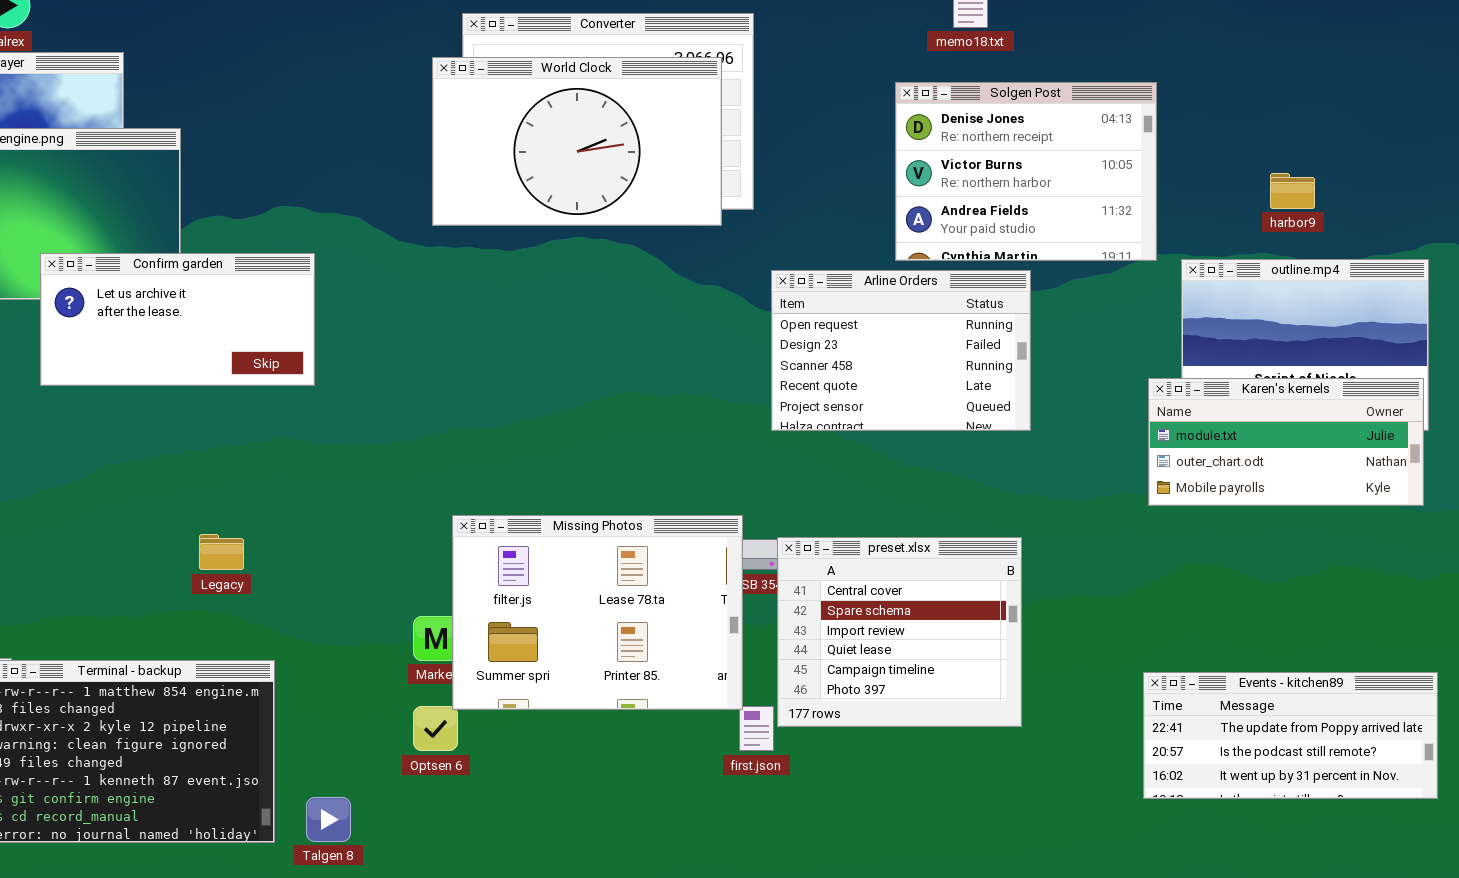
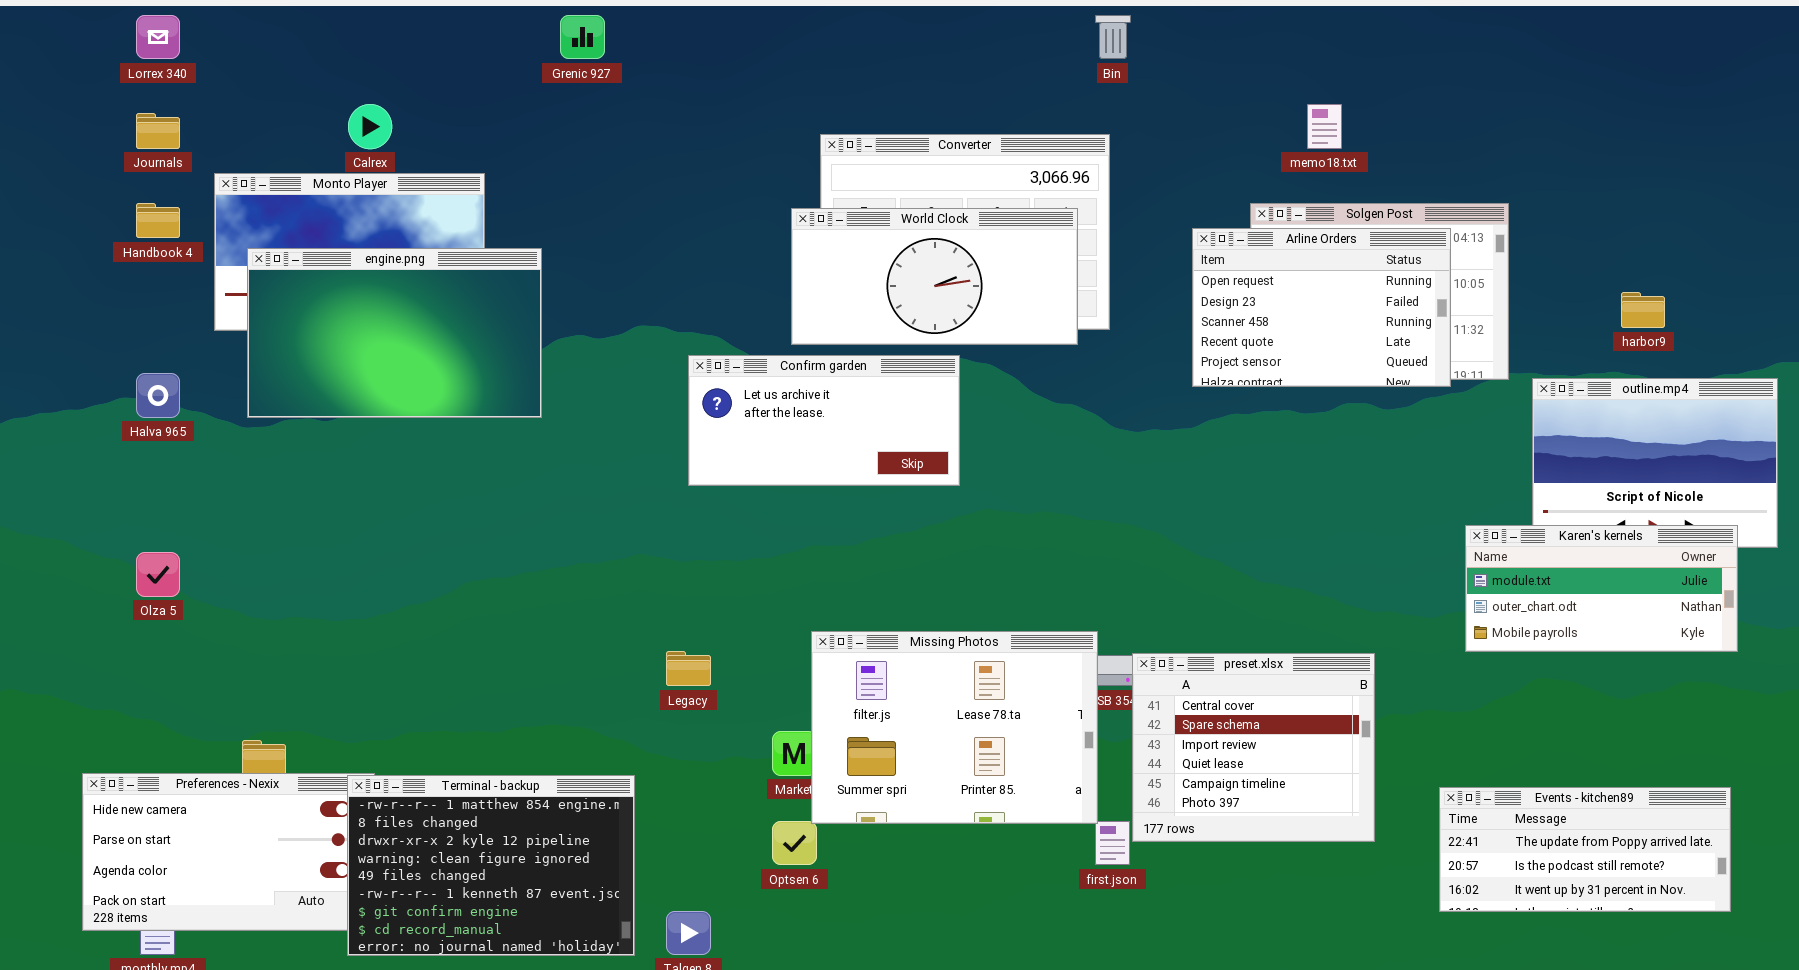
World Clock: [432,57,722,226] -> [791,208,1078,345], resized
Confirm garden: [40,253,315,386] -> [688,355,960,486], moved
Arline Orders: [771,270,1031,431] -> [1192,228,1451,387], moved
Karen's kernels: [1148,378,1424,506] -> [1465,525,1738,652], moved
Legacy: [199,534,244,570] -> [666,651,711,686], moved
Events - kitchen89: [1143,672,1438,799] -> [1439,787,1731,912], moved

